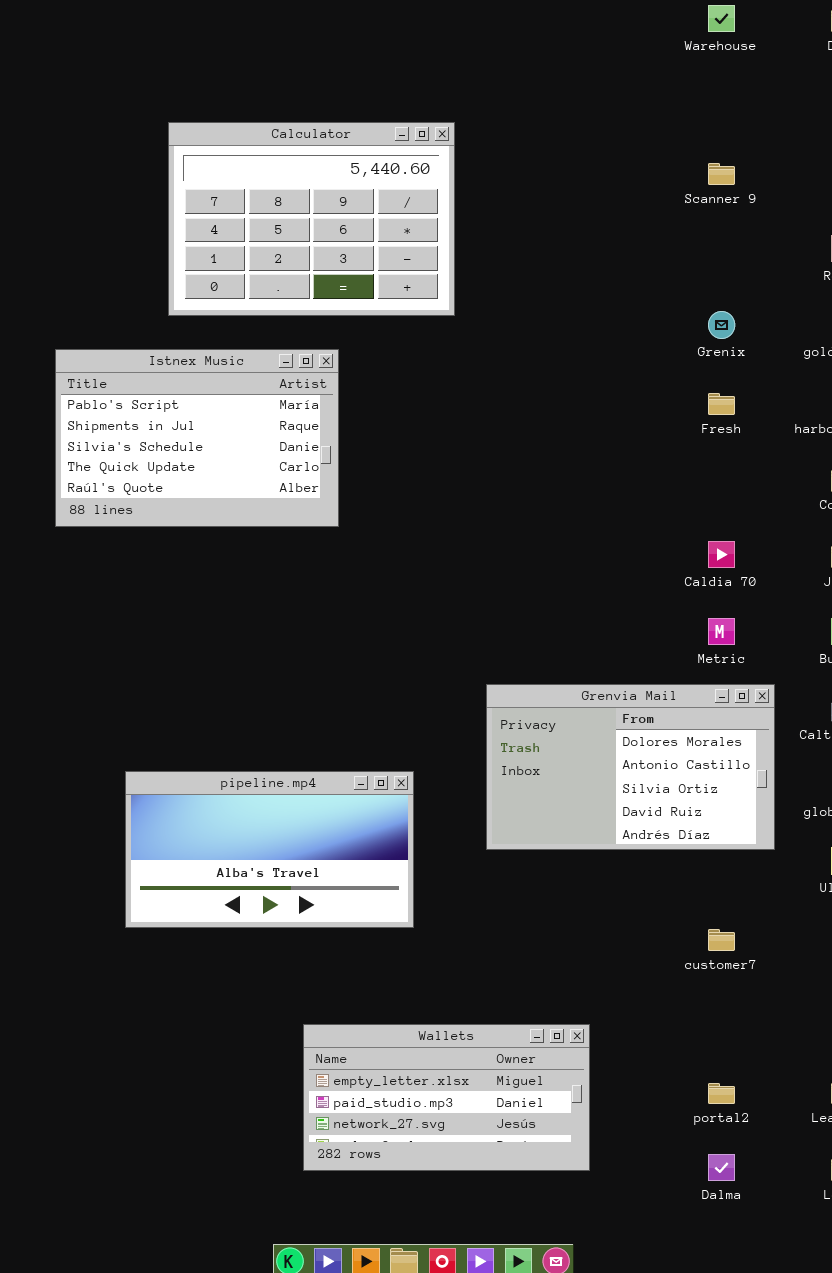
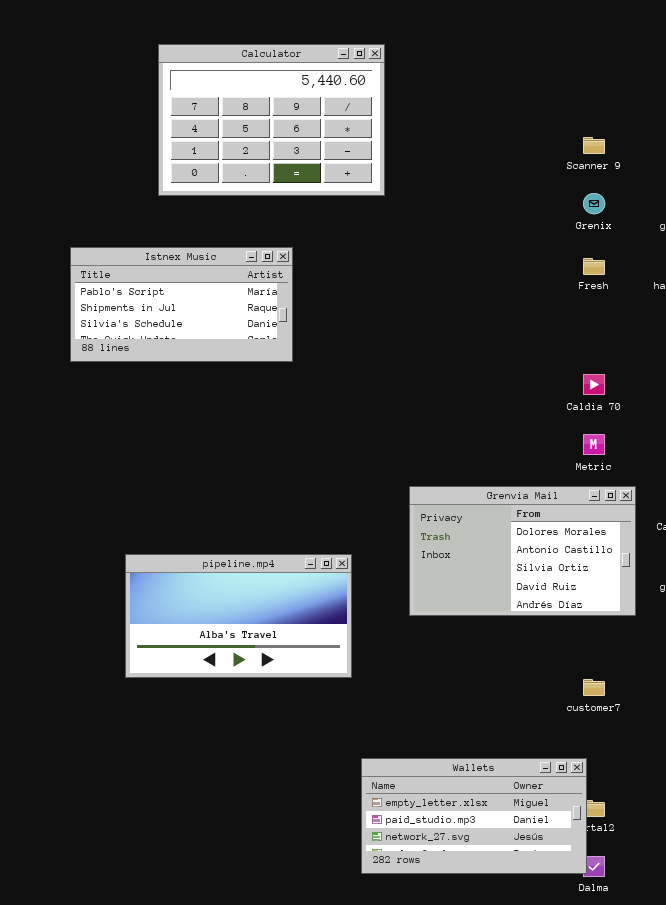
Scanner 9: [708,163,735,185] -> [583,137,605,154], moved
Istnex Music: [55,349,339,527] -> [70,247,293,362], resized
Wallets: [303,1024,590,1171] -> [361,758,587,874], moved

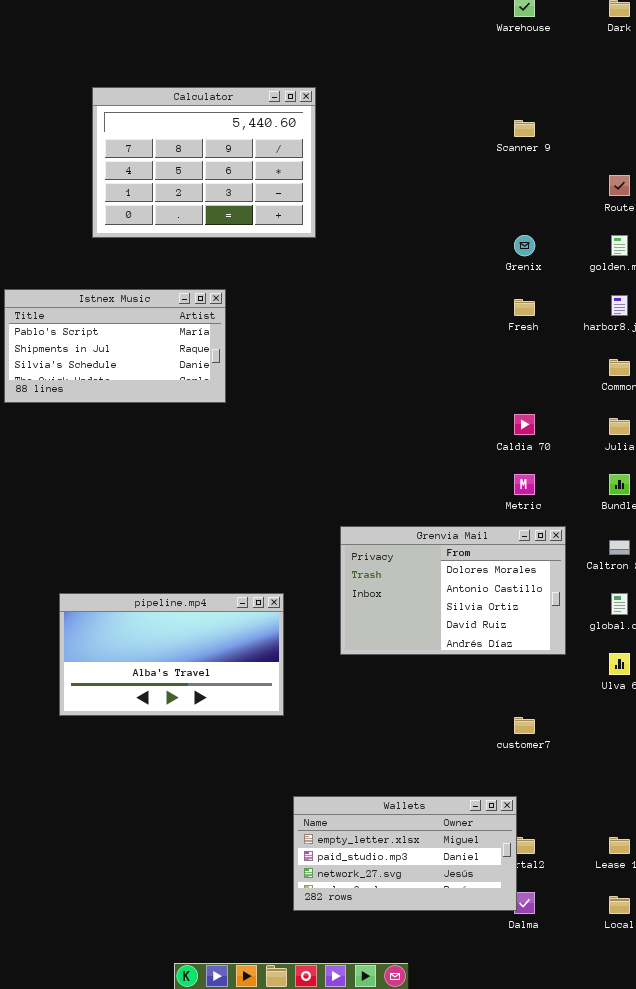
Scanner 9: [583,137,605,154] -> [514,120,535,137], moved

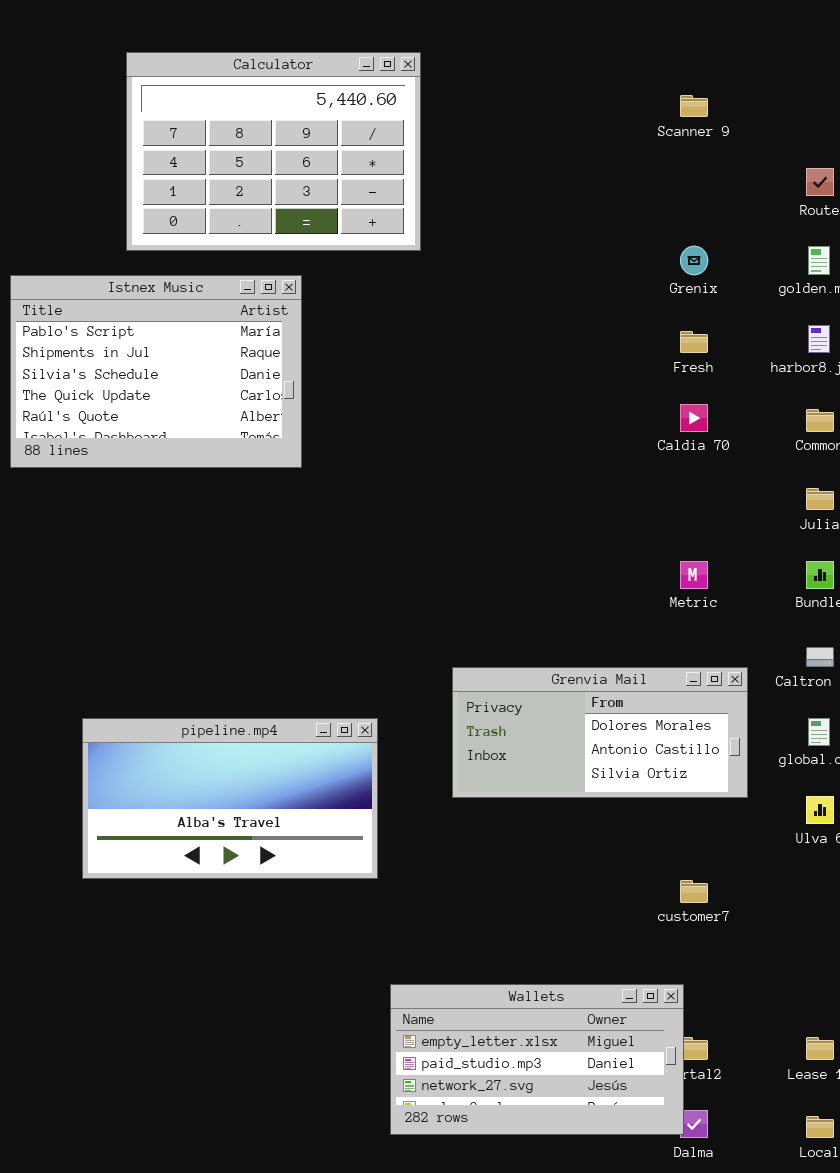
Istnex Music: [4,289,226,403] -> [10,275,302,468], resized
Caldia 70: [514,414,535,435] -> [680,404,708,432], moved
Grenvia Mail: [340,526,566,655] -> [452,667,748,798], resized

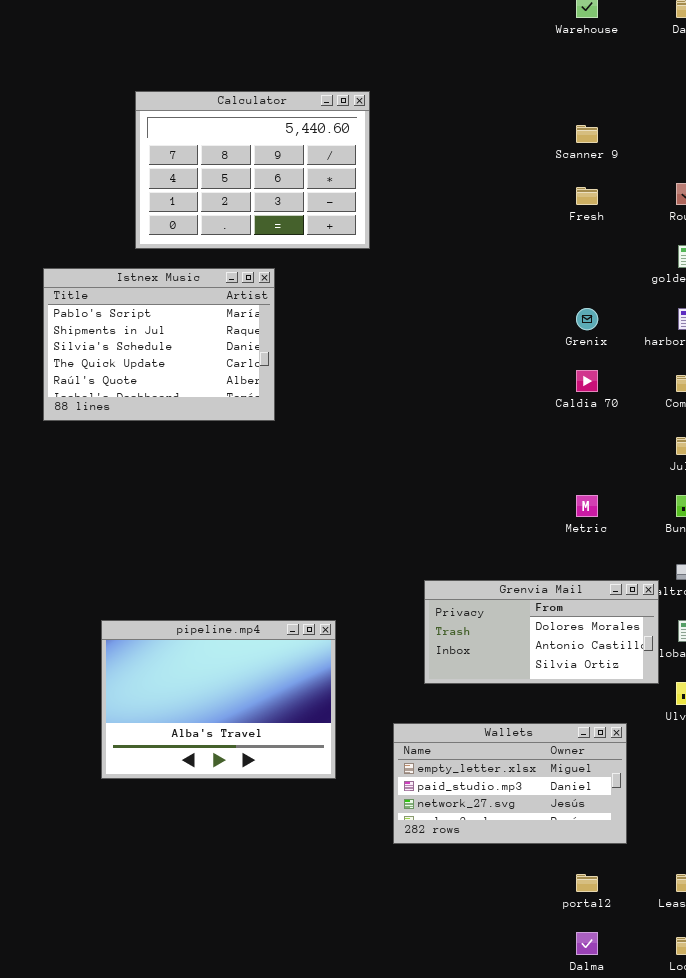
Grenix: [680,246,708,275] -> [576,308,598,330], moved
Fresh: [680,331,708,353] -> [576,187,598,205], moved
Grenvia Mail: [452,667,748,798] -> [424,580,659,684], moved
pipeline.mp4: [82,718,378,879] -> [101,620,336,779], resized
Wallets: [390,984,684,1135] -> [393,723,627,844], moved

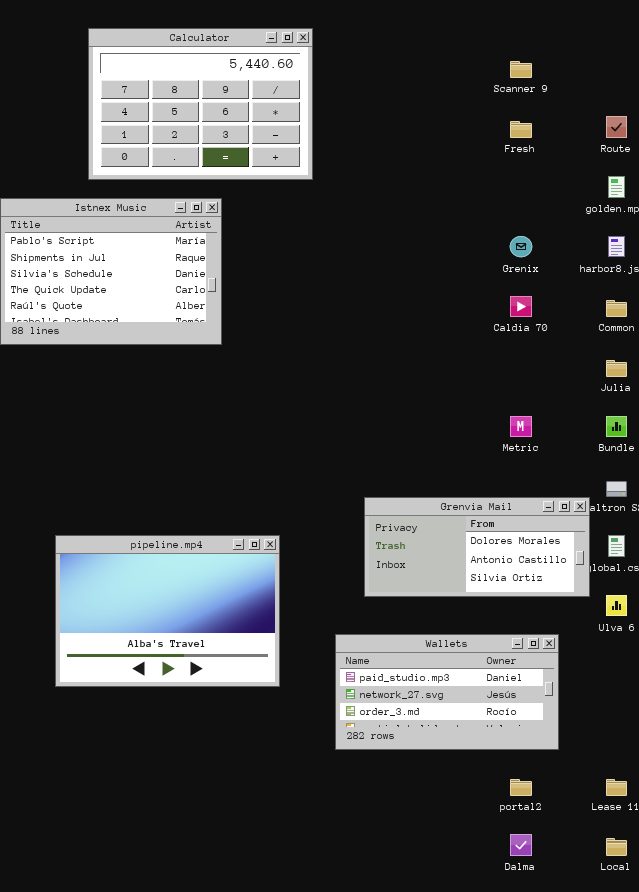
Wallets: [393,723,627,844] -> [335,634,559,750], scrolled down 1 row

